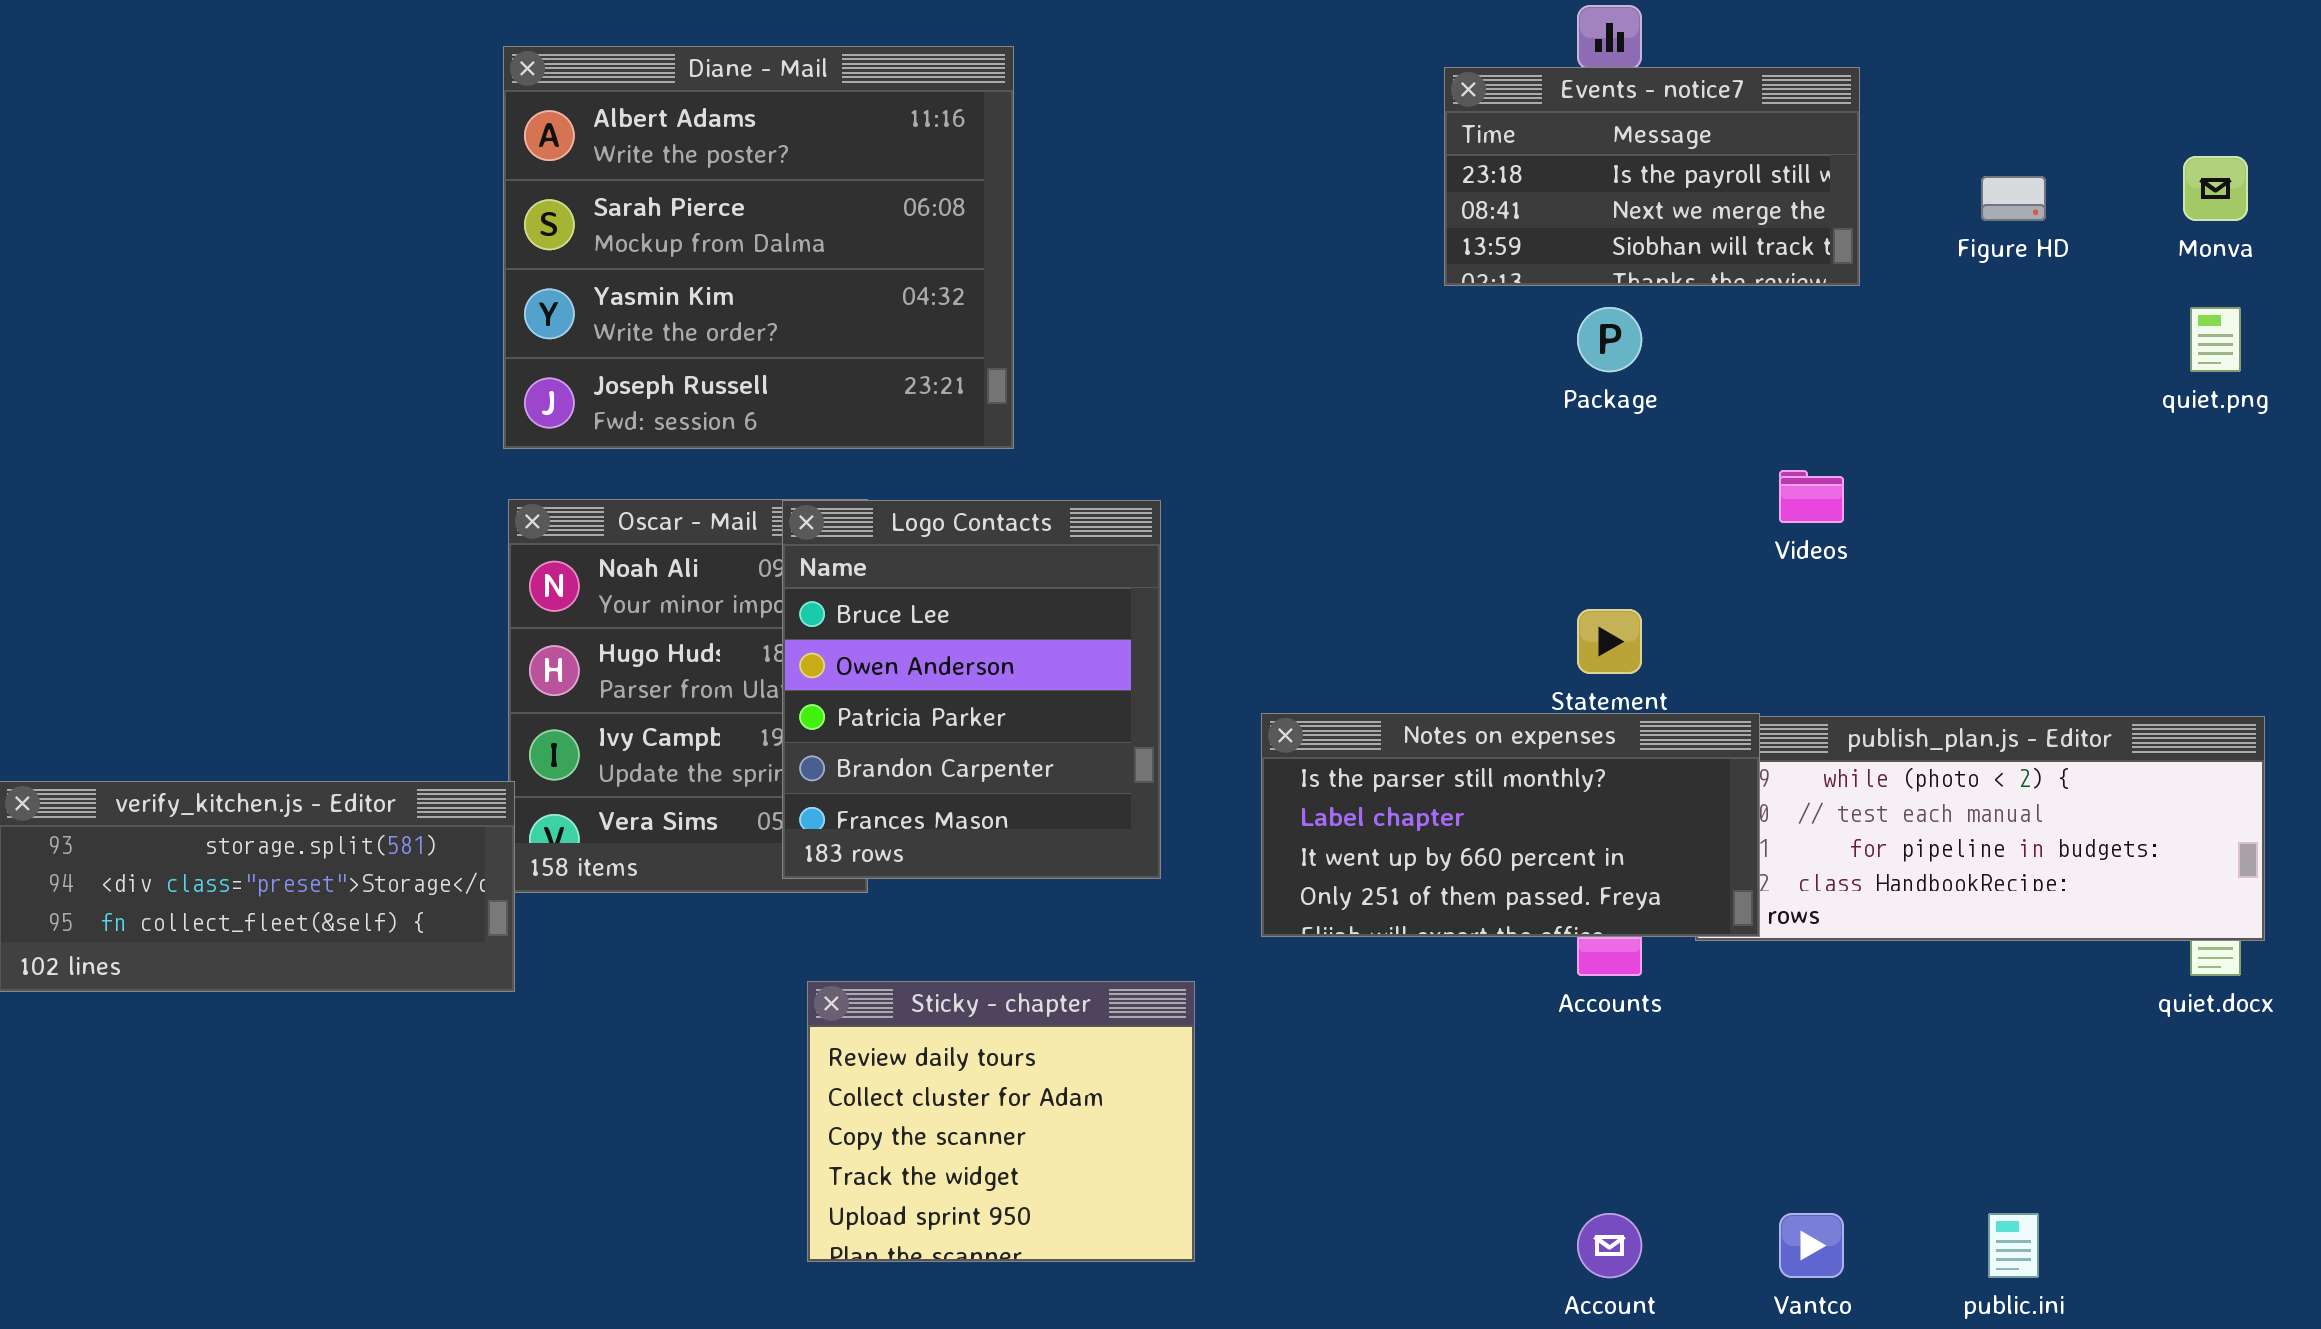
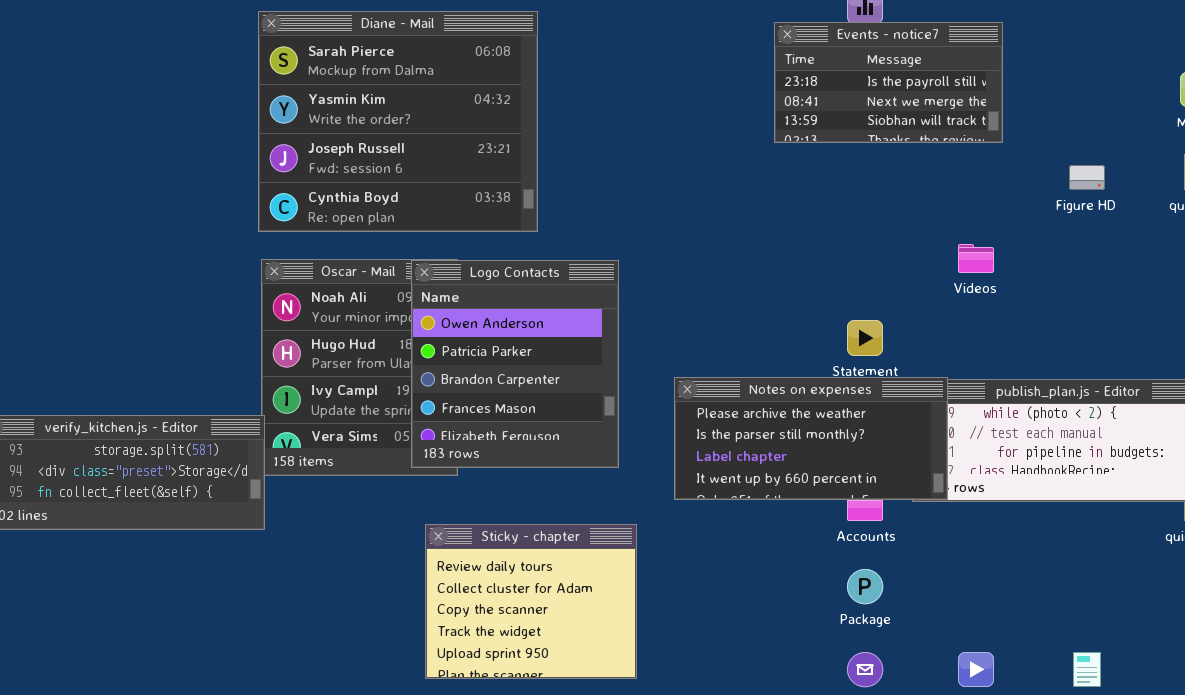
Diane - Mail: [503,46,1014,449] -> [258,11,538,232], scrolled down 1 row
Figure HD: [1981,176,2046,221] -> [1069,165,1105,190], moved
Package: [1577,307,1642,372] -> [847,569,883,604], moved
Logo Contacts: [782,500,1161,879] -> [411,260,619,468], scrolled down 1 row
Notes on expenses: [1261,713,1760,937] -> [674,377,948,500], scrolled up 1 row

